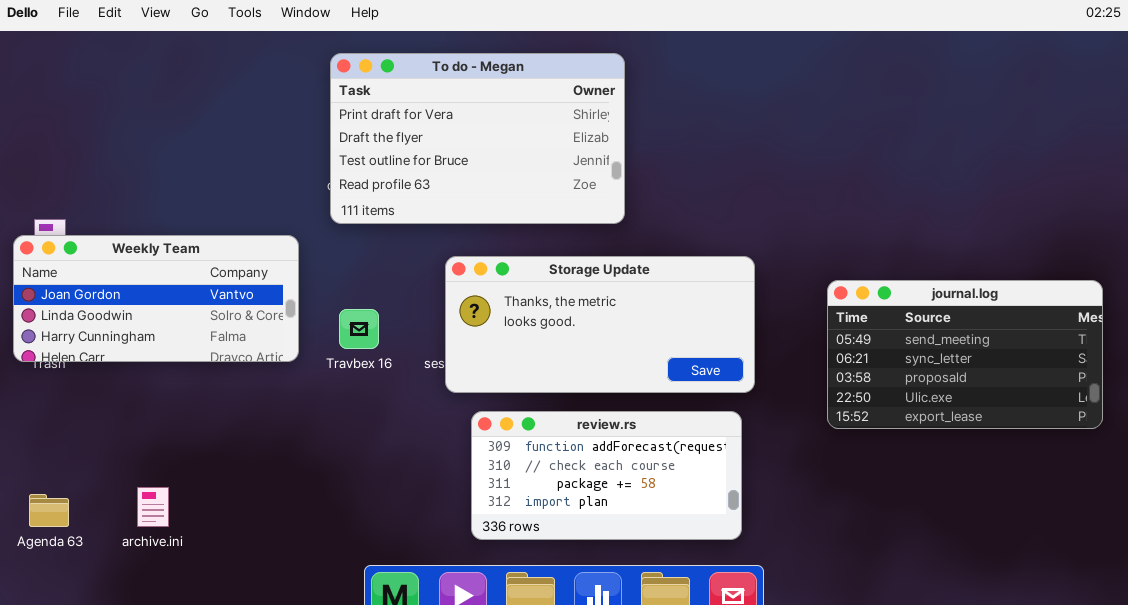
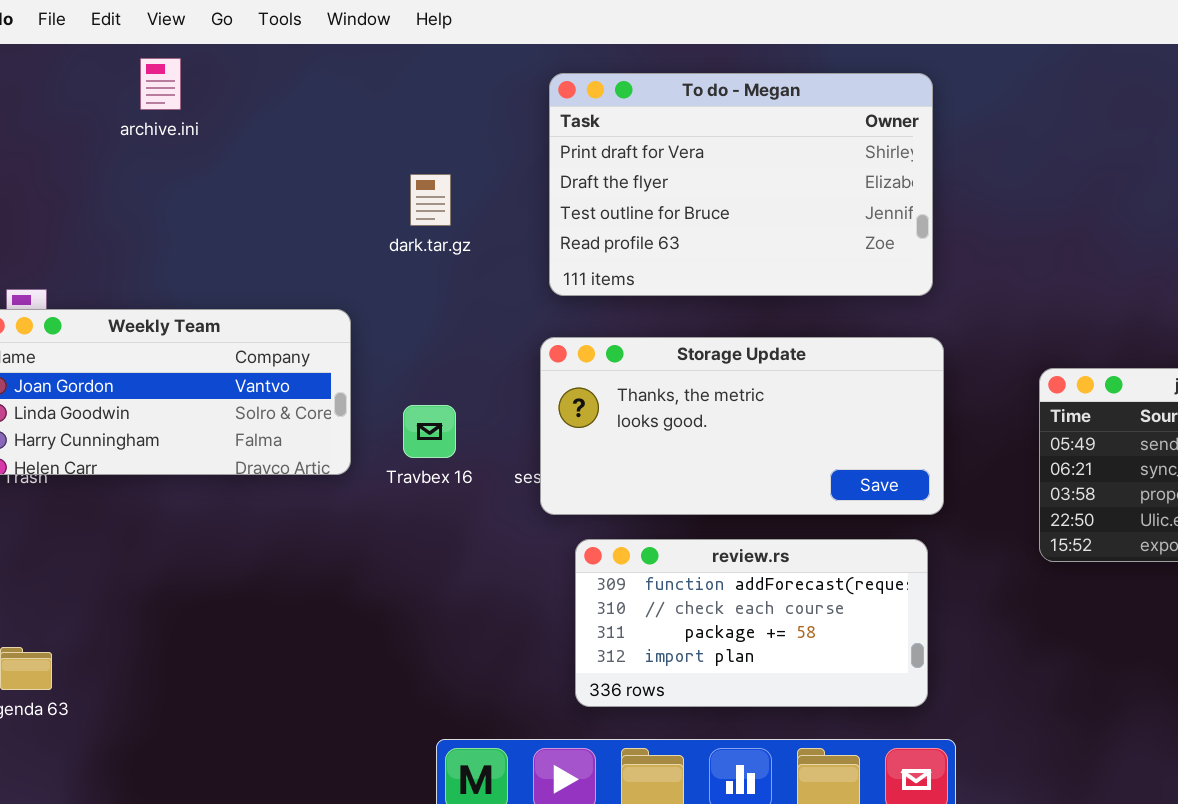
To do - Megan: [330,53,625,224] -> [549,73,933,296], moved
archive.ini: [137,487,169,527] -> [140,58,181,110], moved

